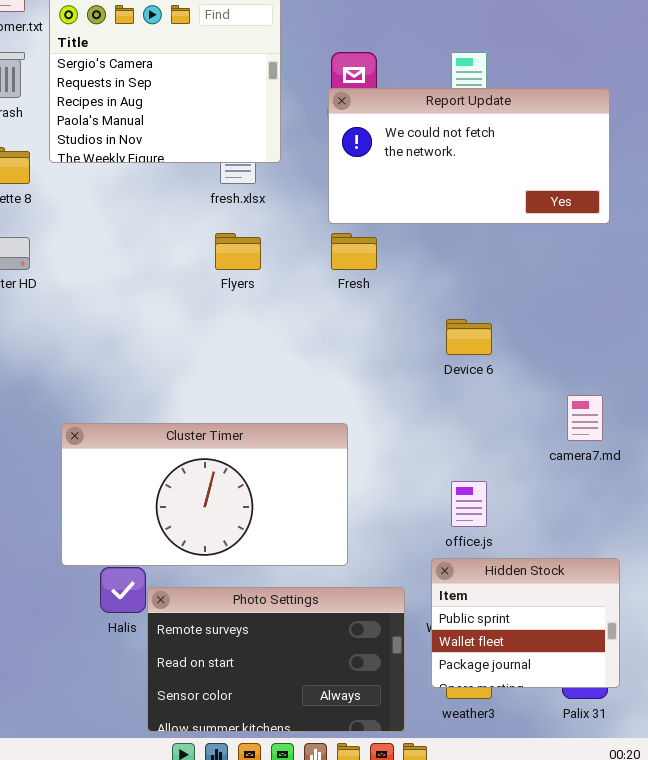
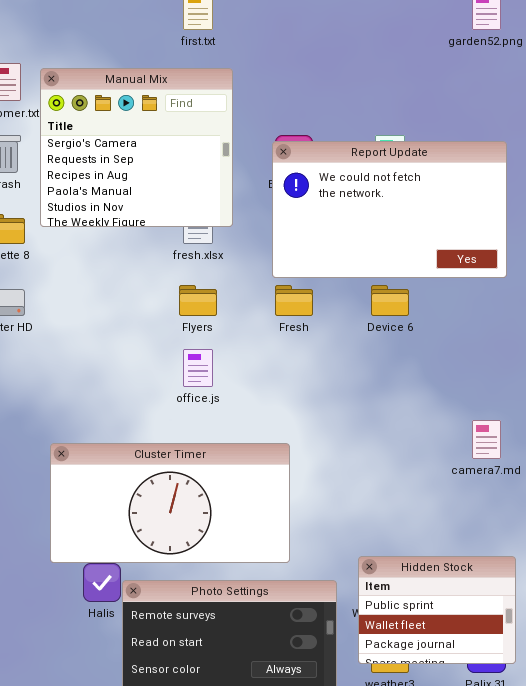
Report Update: [328,88,610,224] -> [272,141,507,278], resized
Device 6: [446,319,492,355] -> [371,285,409,316], moved
office.js: [451,481,487,527] -> [183,349,213,387], moved

